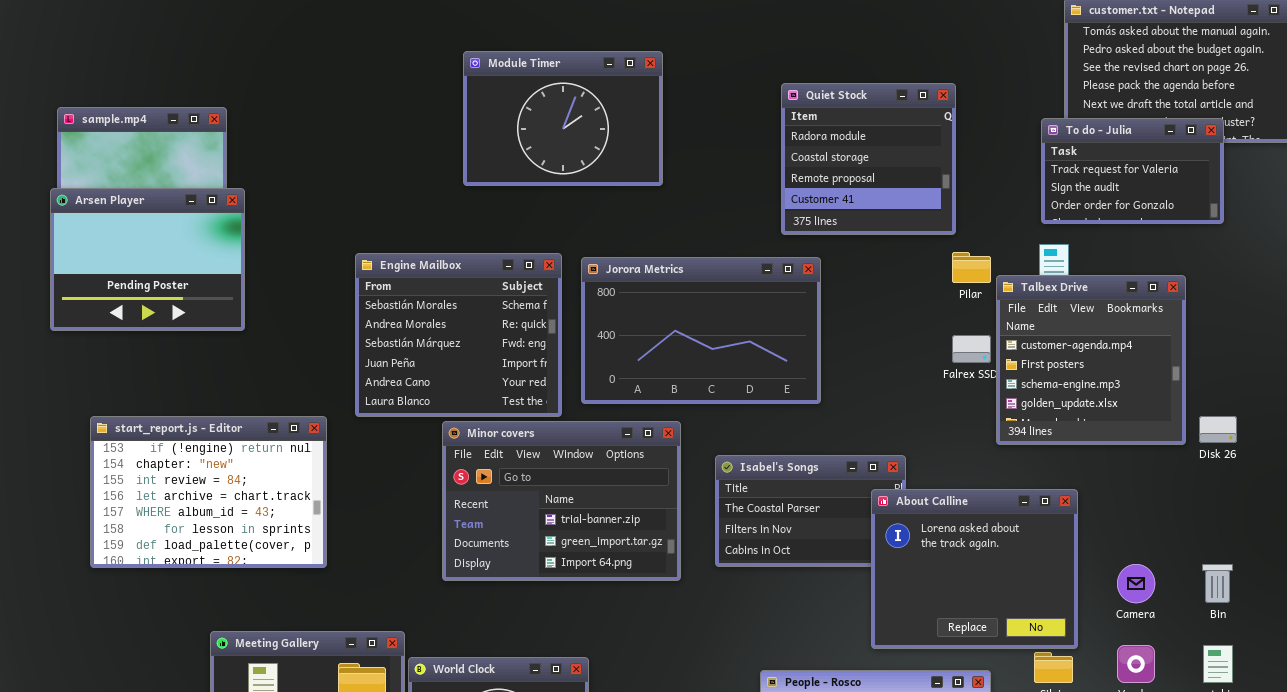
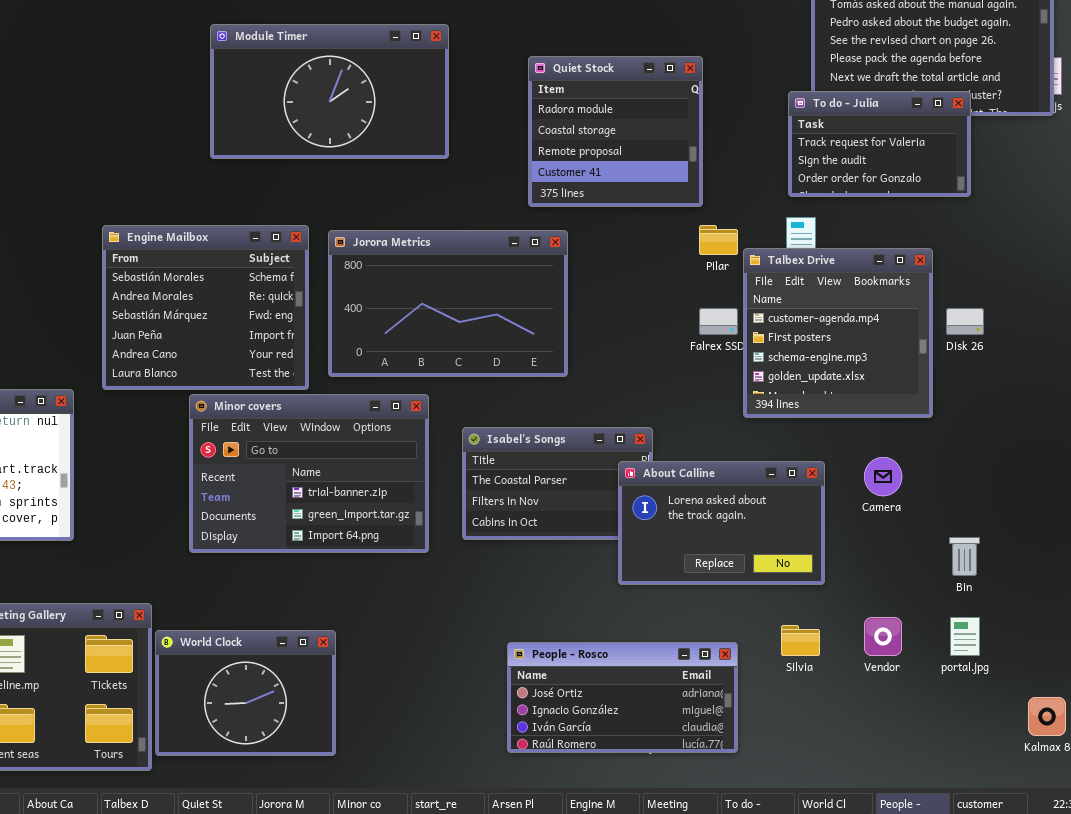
Module Timer: [463,51,663,186] -> [210,24,449,159], resized
Disk 26: [1199,416,1237,443] -> [946,308,984,335], moved
About Calline: [871,489,1078,649] -> [618,461,825,585], resized
Camera: [1117,564,1155,603] -> [864,457,902,496], moved

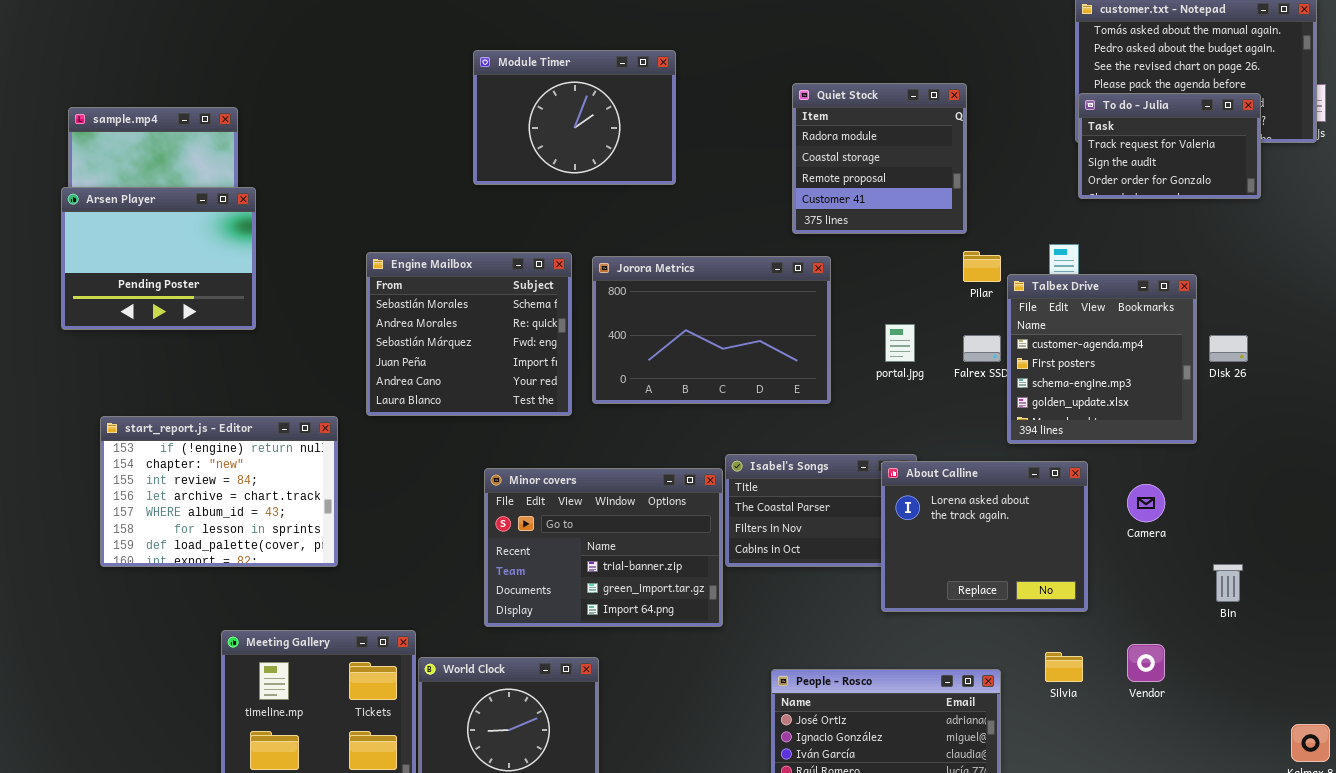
Module Timer: [210,24,449,159] -> [473,50,676,185], resized
To do - Julia: [788,91,971,197] -> [1078,93,1261,199], moved
Minor covers: [189,394,429,553] -> [484,468,723,627], moved
About Calline: [618,461,825,585] -> [881,461,1088,612], resized
portal.jpg: [950,617,980,656] -> [885,324,915,362], moved

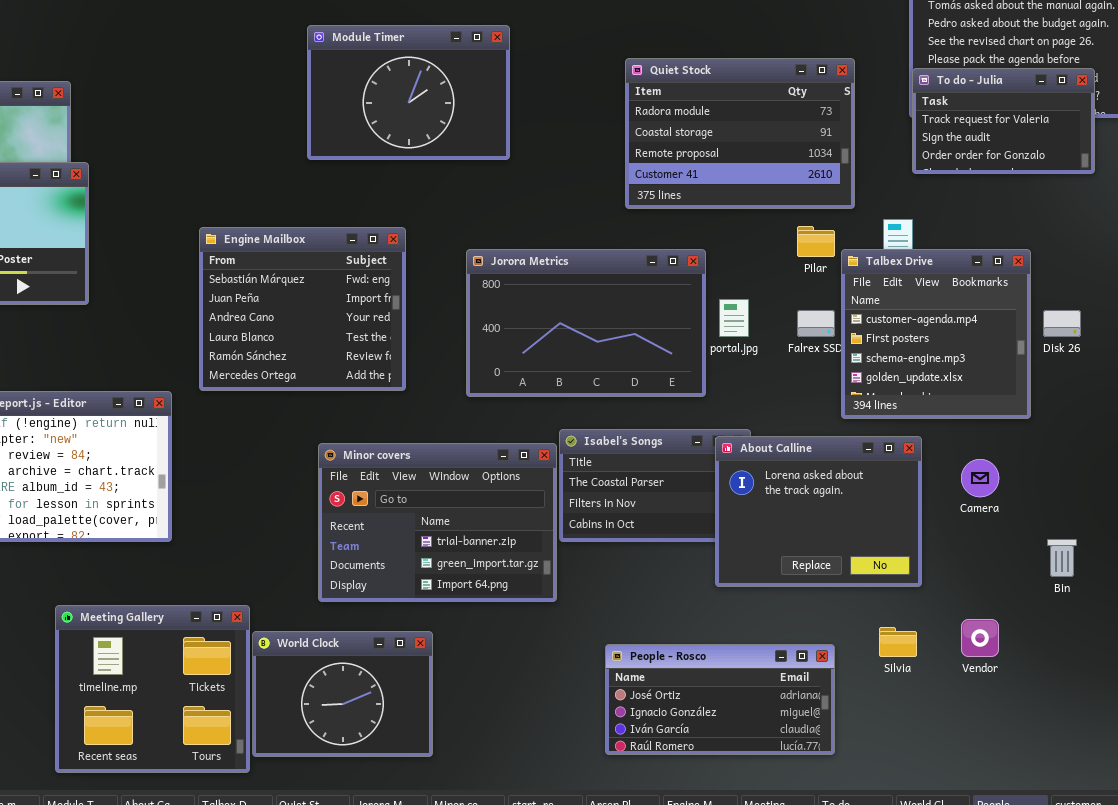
Quiet Stock: [792,83,967,234] -> [625,58,855,209], resized
Engine Mailbox: [366,252,572,416] -> [199,227,406,391], scrolled down 2 rows
Jorora Metrics: [592,256,831,404] -> [466,249,706,397], moved

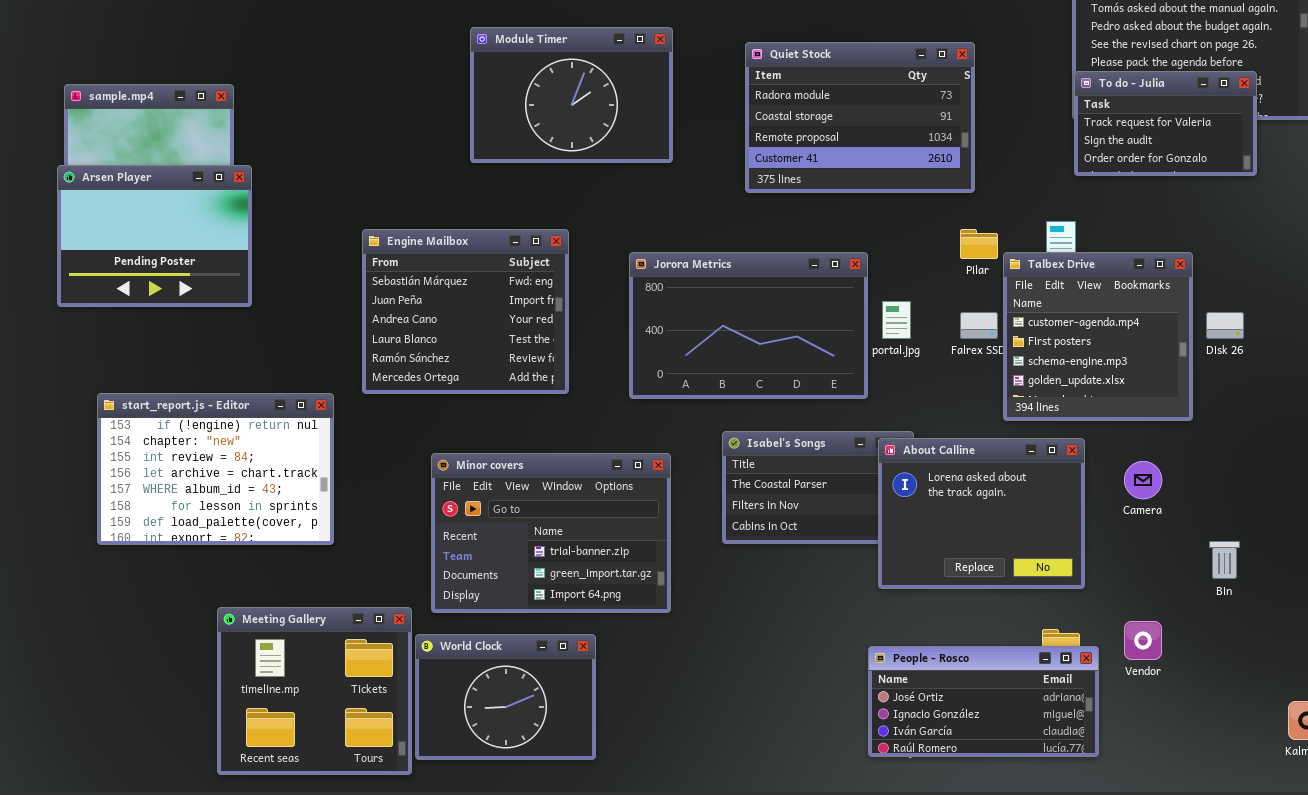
Quiet Stock: [625,58,855,209] -> [745,42,975,193], moved
Minor covers: [318,443,557,602] -> [431,453,671,613], moved
People - Rosco: [605,644,835,755] -> [868,646,1099,757], moved

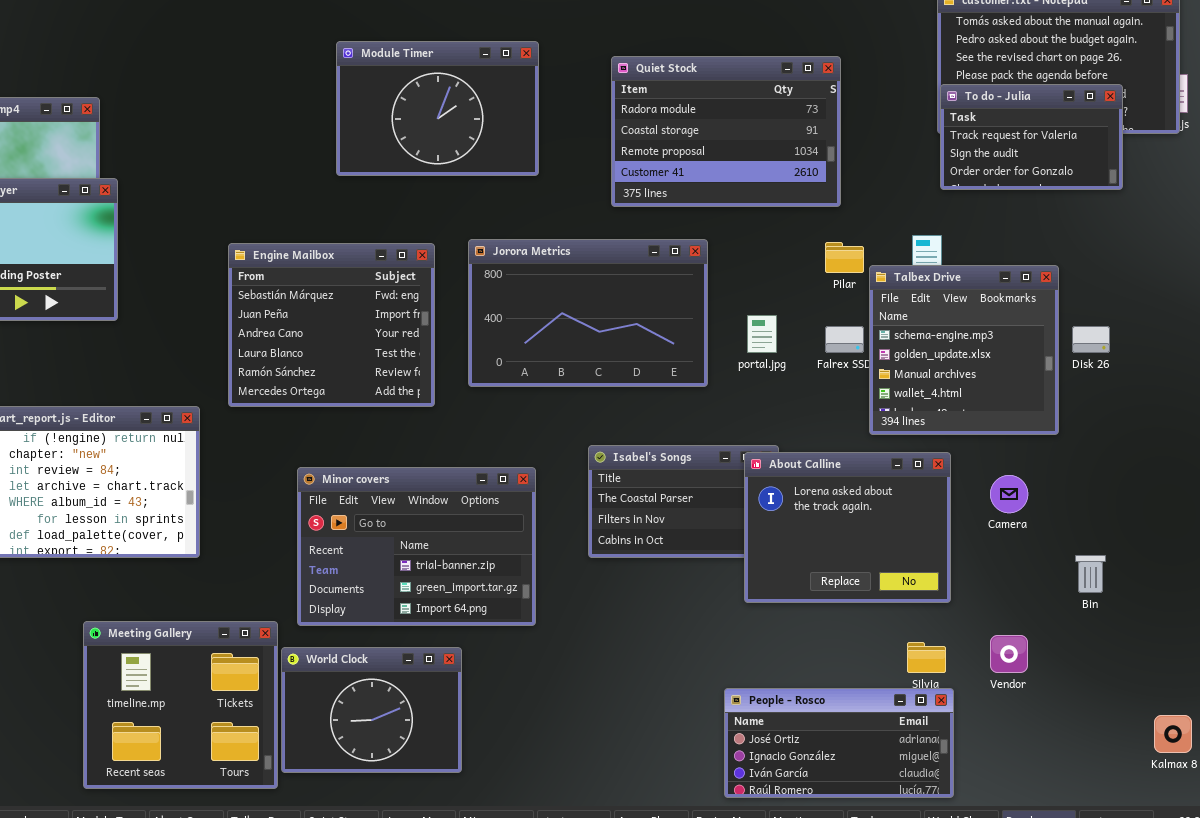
Jorora Metrics: [629,252,868,399] -> [468,239,708,387], moved
Talbex Drive: [1003,252,1193,421] -> [869,265,1059,435], scrolled down 2 rows
People - Rosco: [868,646,1099,757] -> [724,688,954,798], moved

